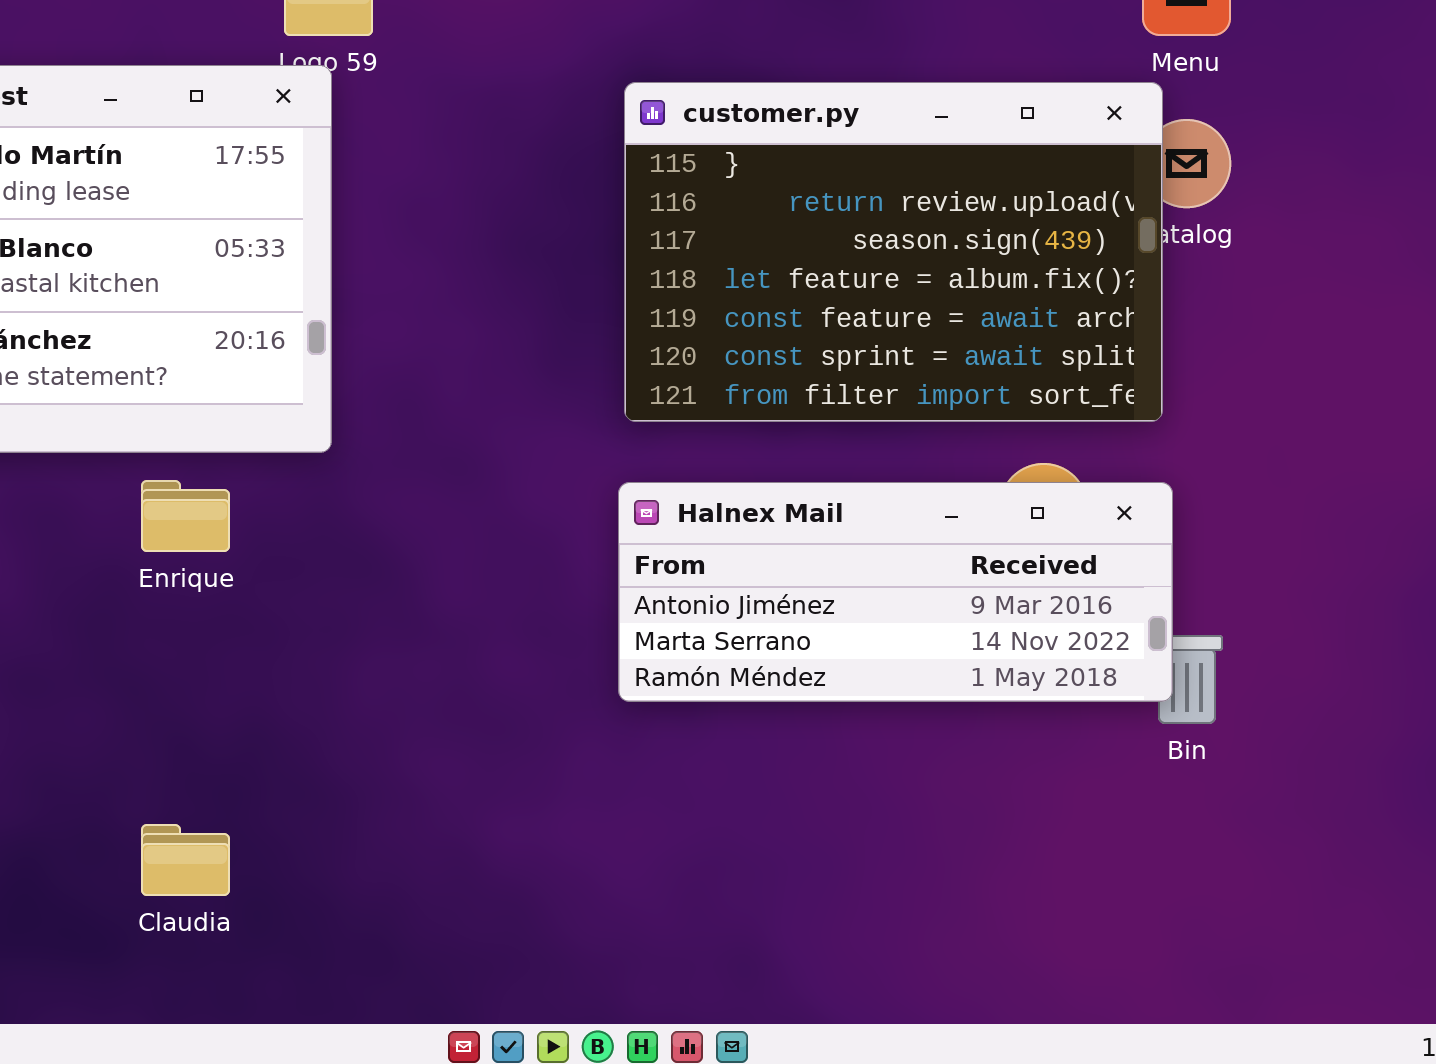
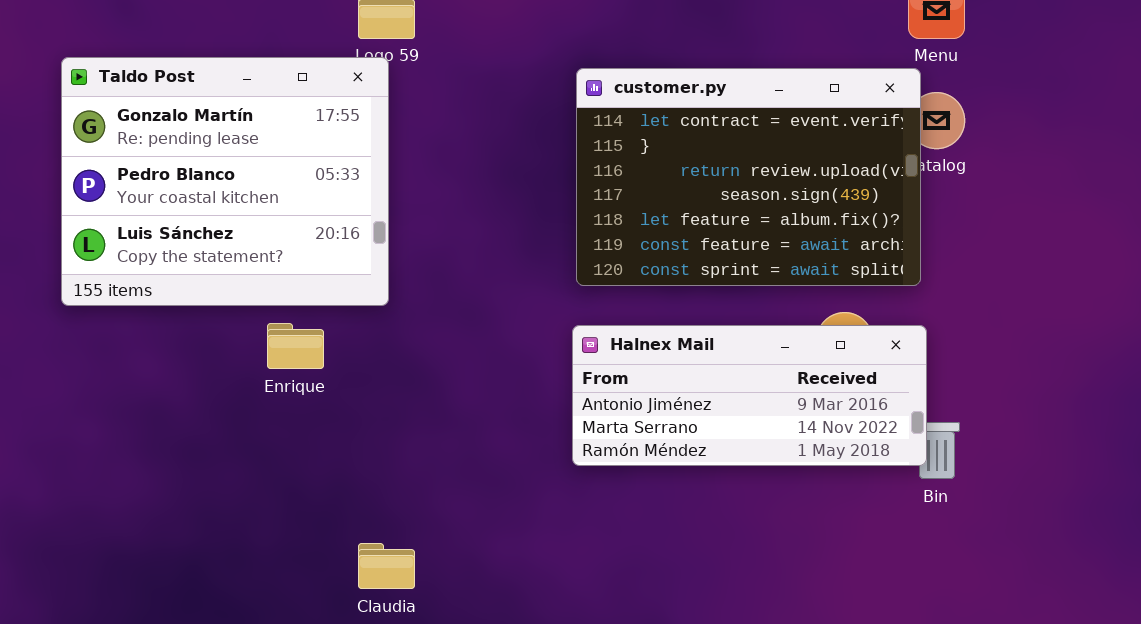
customer.py: [624,82,1163,422] -> [576,68,921,286], scrolled up 1 row
Claudia: [141,824,230,896] -> [358,543,415,589], moved

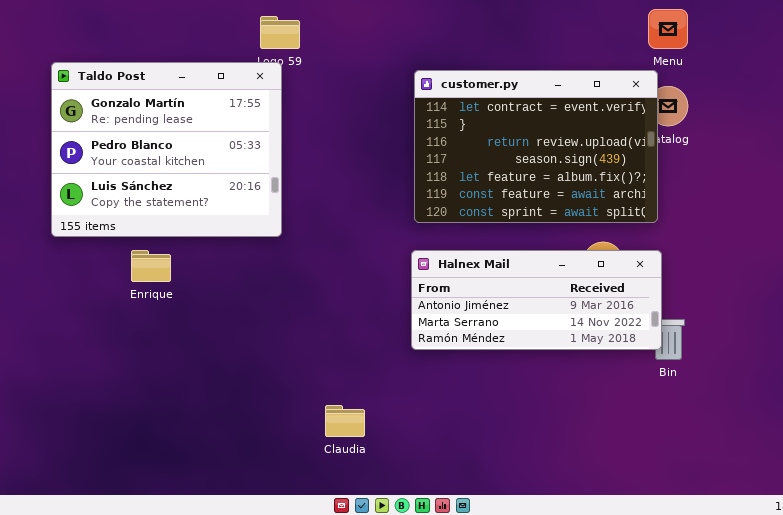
Enrique: [267,323,324,369] -> [131,250,171,282], moved
Claudia: [358,543,415,589] -> [325,405,365,437], moved

